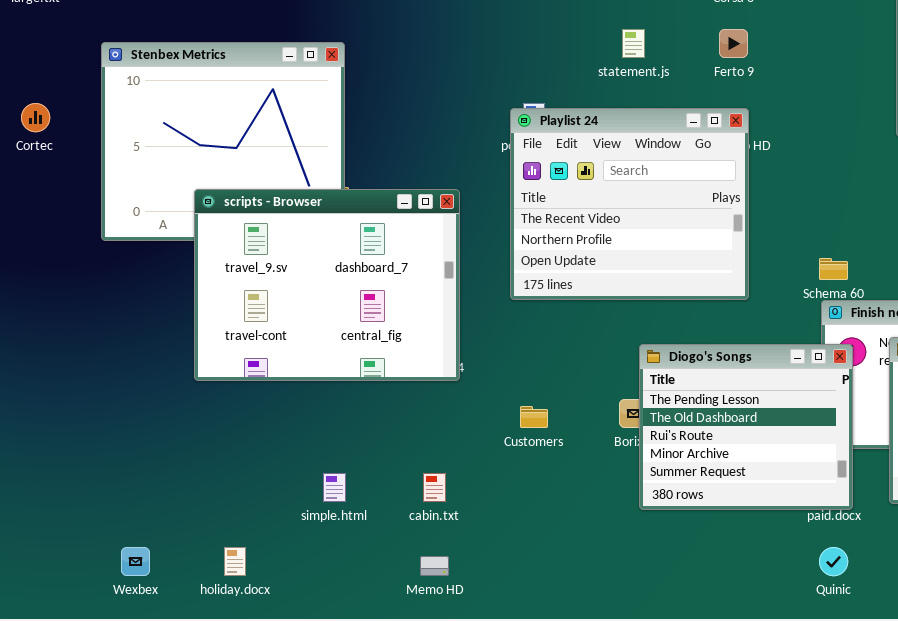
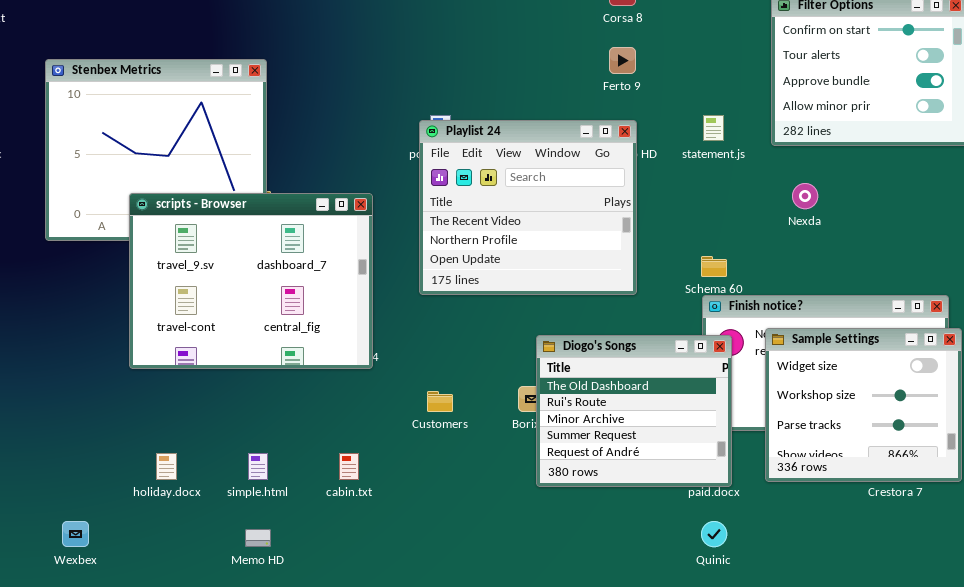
statement.js: [622,29,645,58] -> [703,115,724,141], moved
Diogo's Songs: [639,344,853,510] -> [536,335,732,487], scrolled down 1 row
holiday.docx: [224,547,246,576] -> [156,453,177,480], moved
Memo HD: [420,556,449,576] -> [245,529,271,547], moved

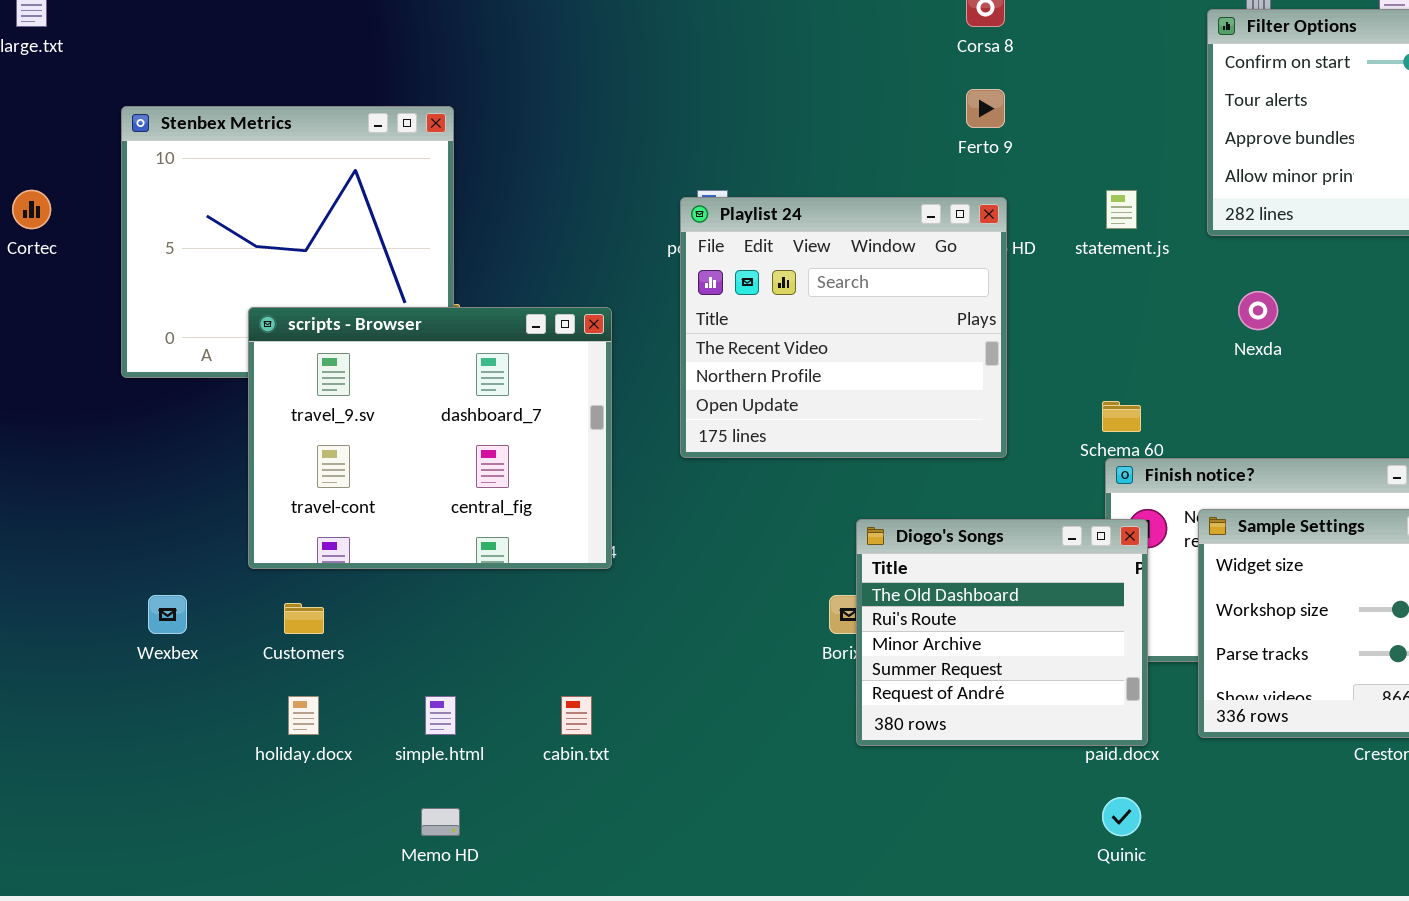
Customers: [427,391,453,412] -> [284,603,324,634], moved
Wexbex: [62,521,89,547] -> [148,595,187,634], moved

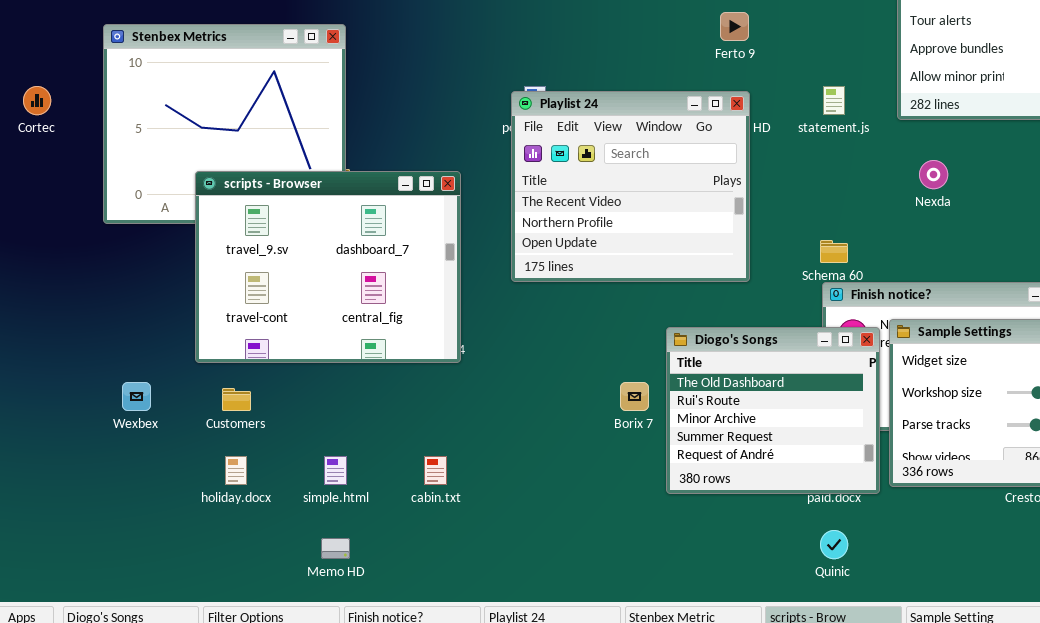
Diogo's Songs: [856,519,1148,746] -> [666,327,880,494], moved

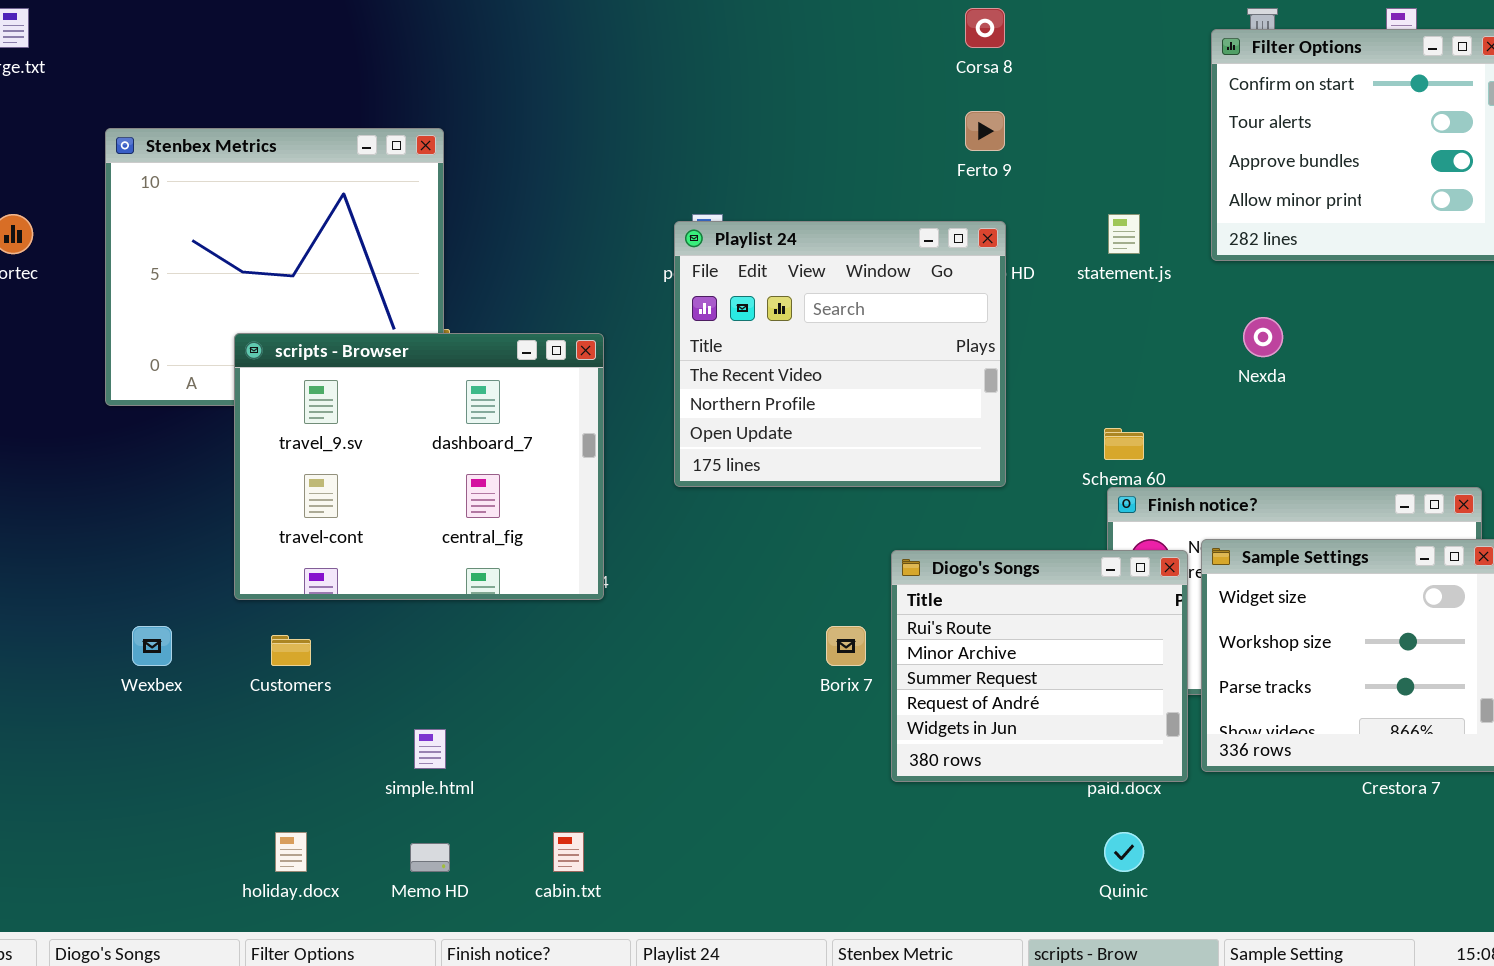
Diogo's Songs: [666,327,880,494] -> [891,550,1188,782], scrolled down 1 row
holiday.docx: [225,456,247,485] -> [275,832,307,872], moved
cabin.txt: [424,456,447,485] -> [553,832,584,872], moved

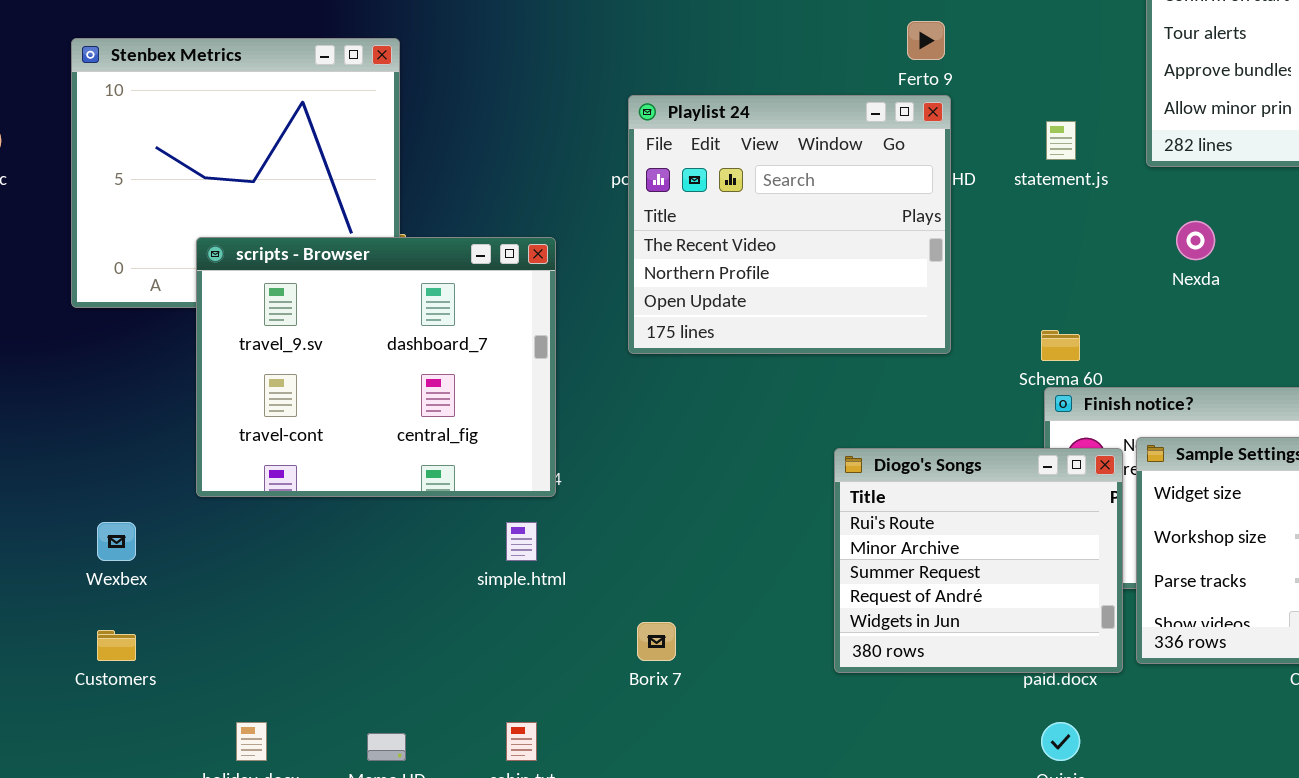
Playlist 24: [674,221,1006,487] -> [628,95,951,354], moved
Borix 7: [826,626,866,666] -> [637,622,676,661], moved
Customers: [271,635,311,666] -> [97,630,136,661], moved
simple.html: [414,729,446,769] -> [506,522,537,561], moved

